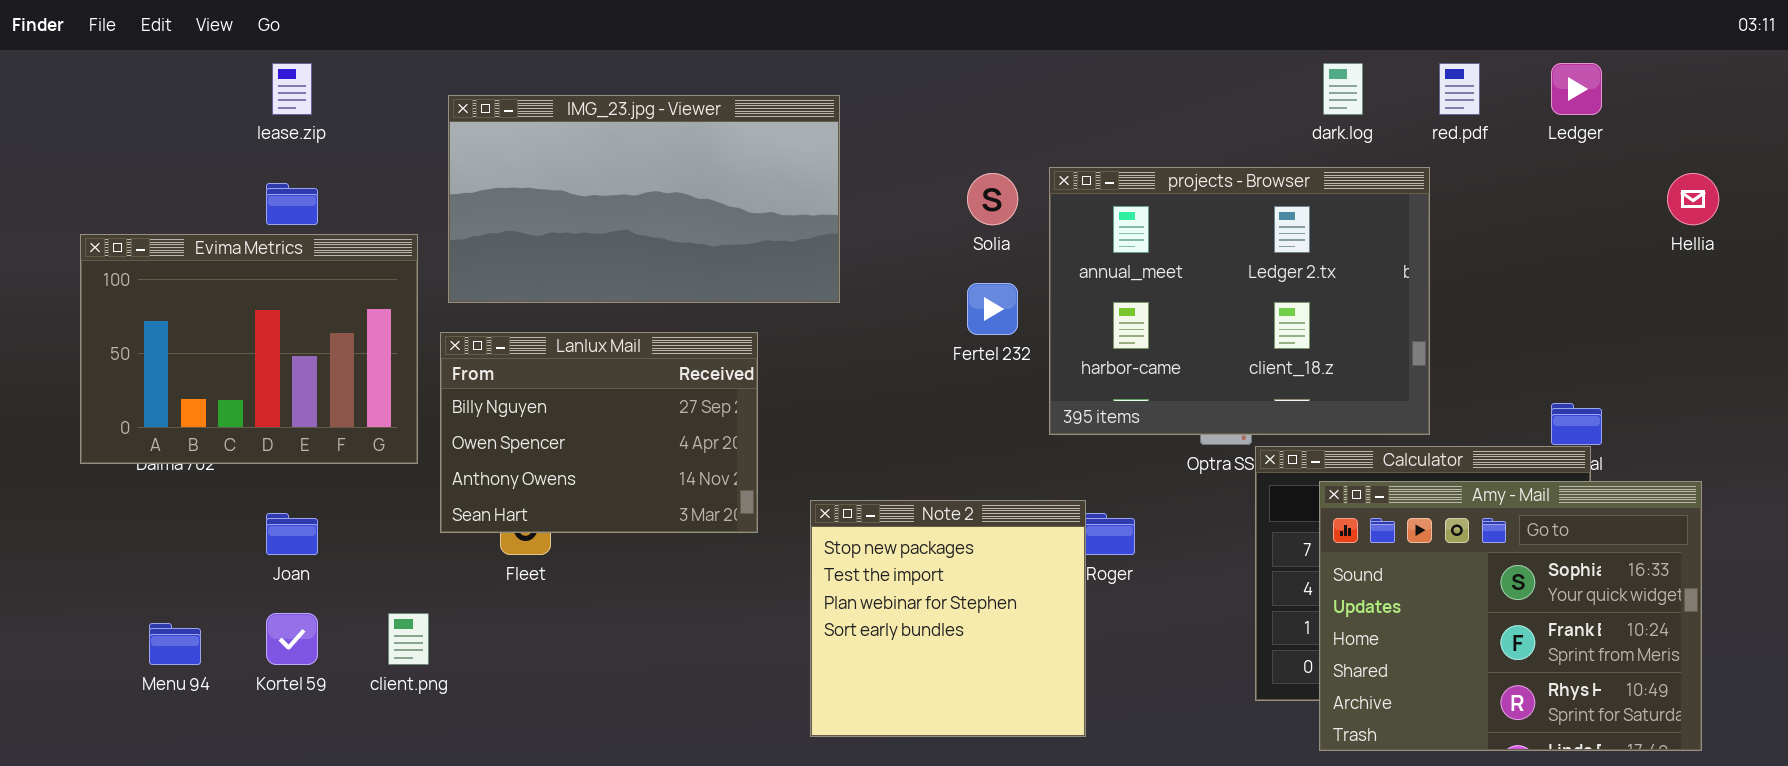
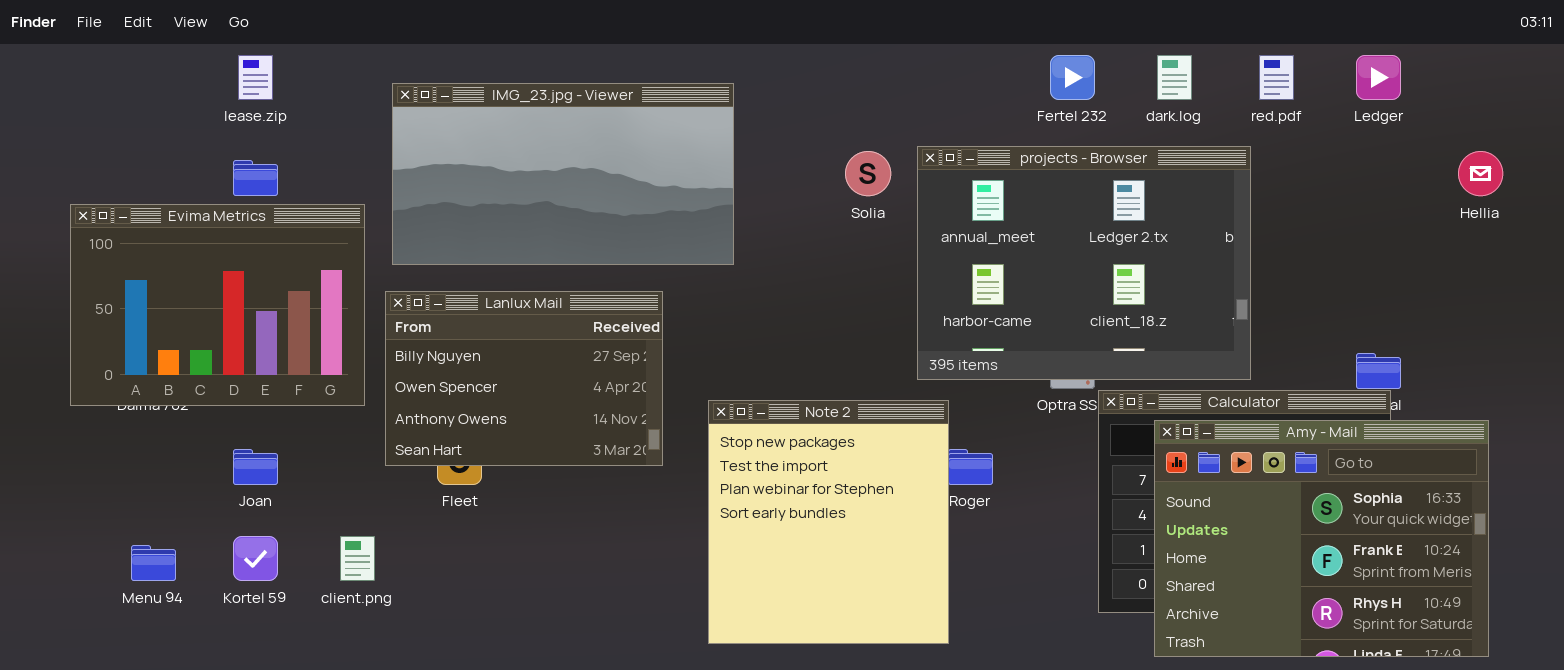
Fertel 232: [967,283,1018,335] -> [1050,55,1095,100], moved
Note 2: [810,500,1086,737] -> [708,400,949,644], resized

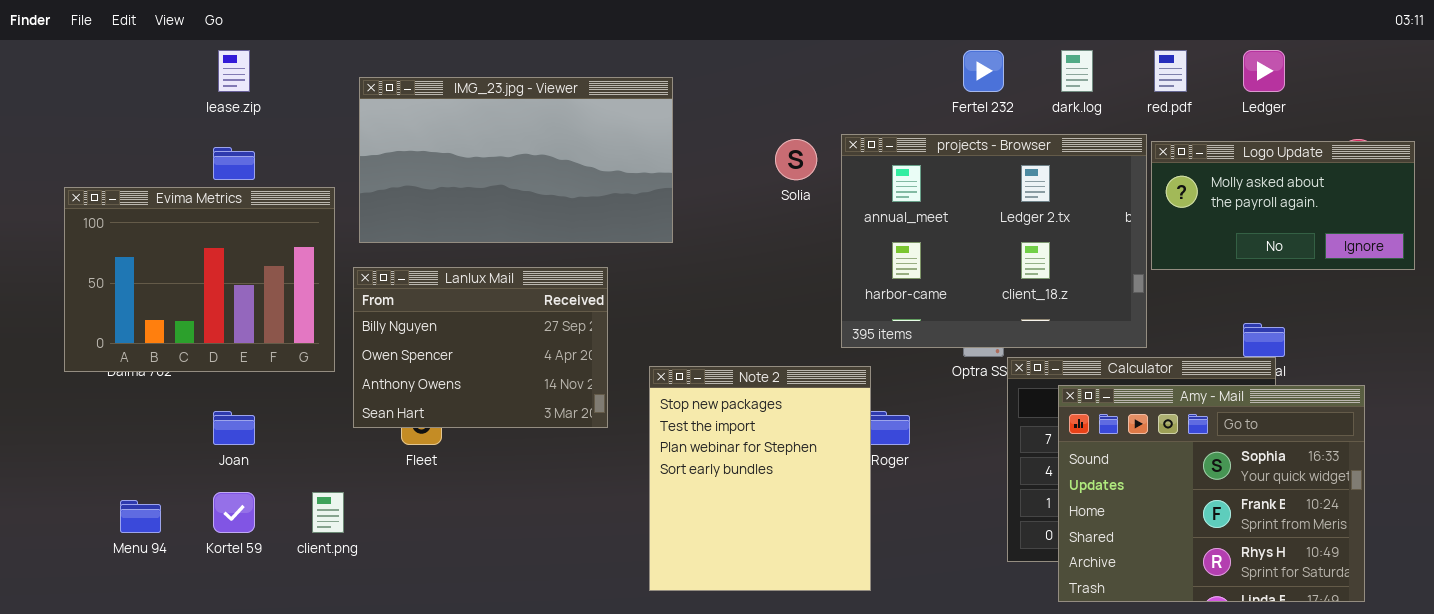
Logo Update: none -> [1151,141,1415,270], opened

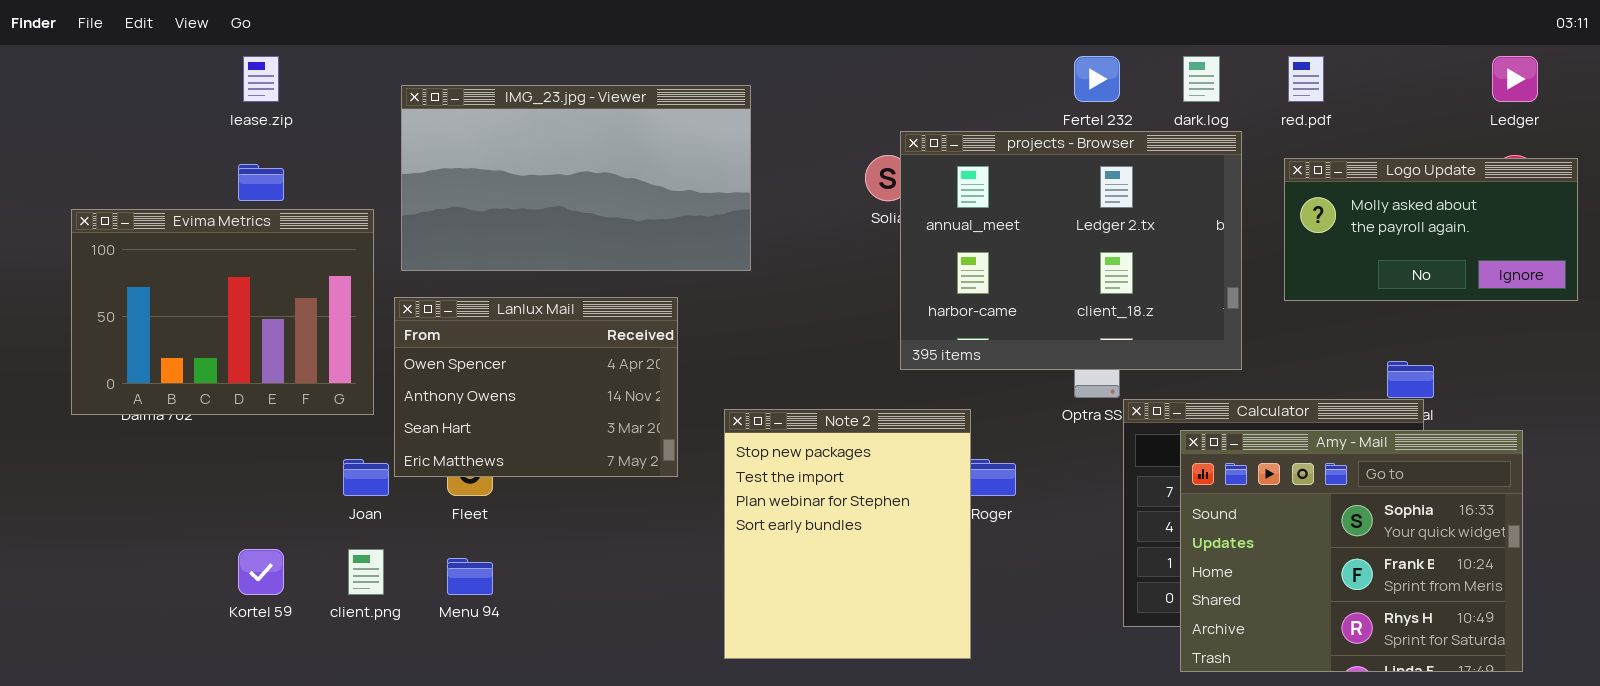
Ledger: [1243,50,1285,92] -> [1492,56,1538,102], moved
projects - Browser: [841,134,1147,348] -> [900,131,1242,370], moved
Lanlux Mail: [353,267,608,428] -> [394,297,678,477], scrolled down 1 row
Joan: [213,411,255,445] -> [343,459,389,496], moved
Menu 94: [120,500,161,533] -> [447,558,493,595], moved

